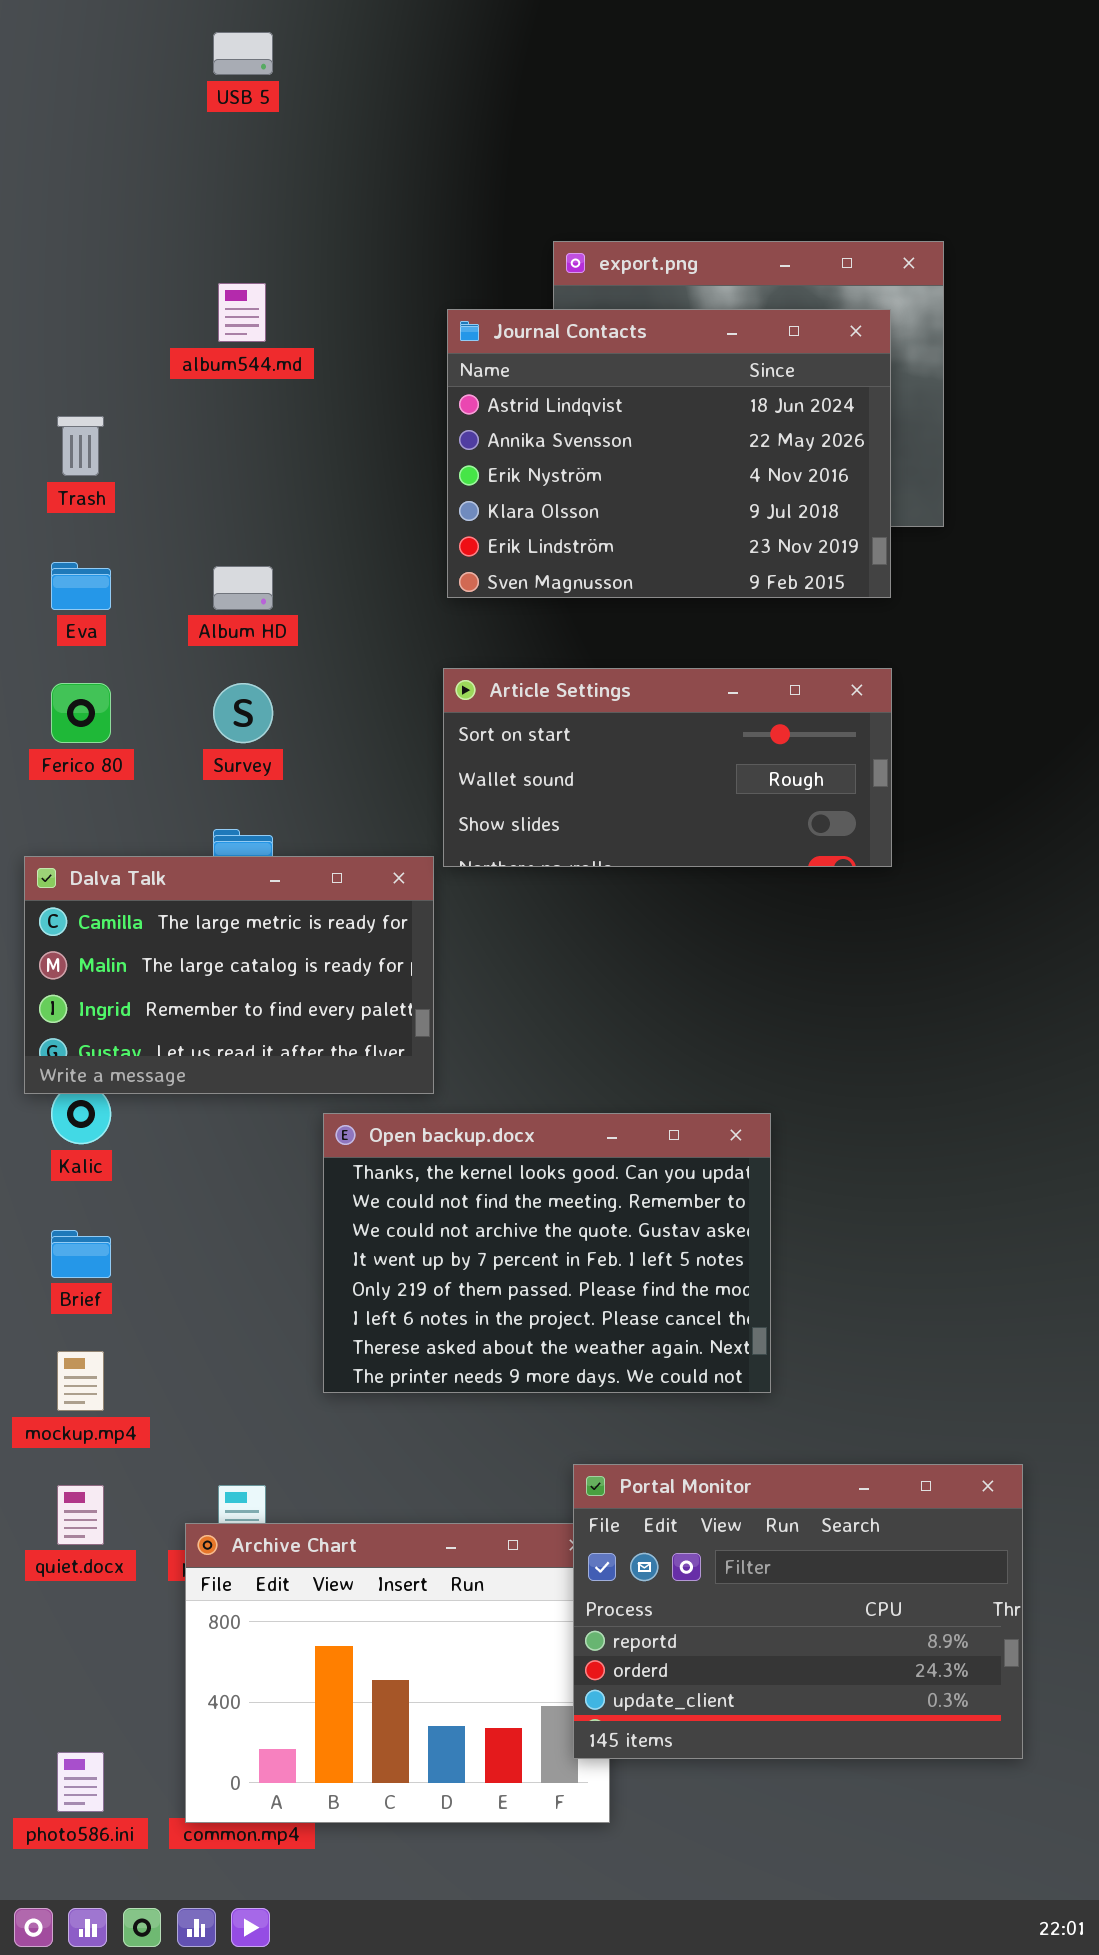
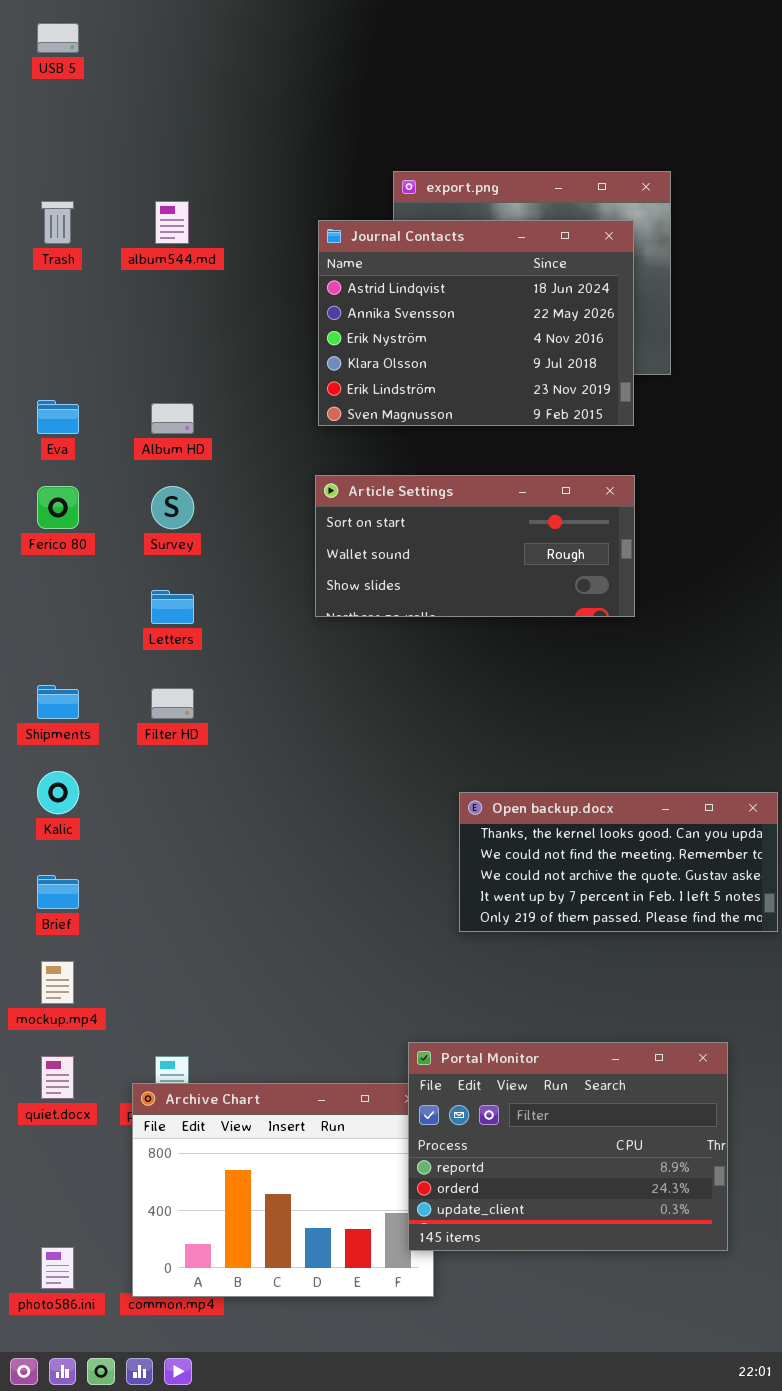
USB 5: [213,32,273,75] -> [37,23,79,53], moved
Trash: [57,416,104,476] -> [41,201,74,244], moved
Dalva Talk: [24,856,434,1094] -> none, closed
Open backup.docx: [323,1113,771,1393] -> [459,792,778,932], moved, resized

